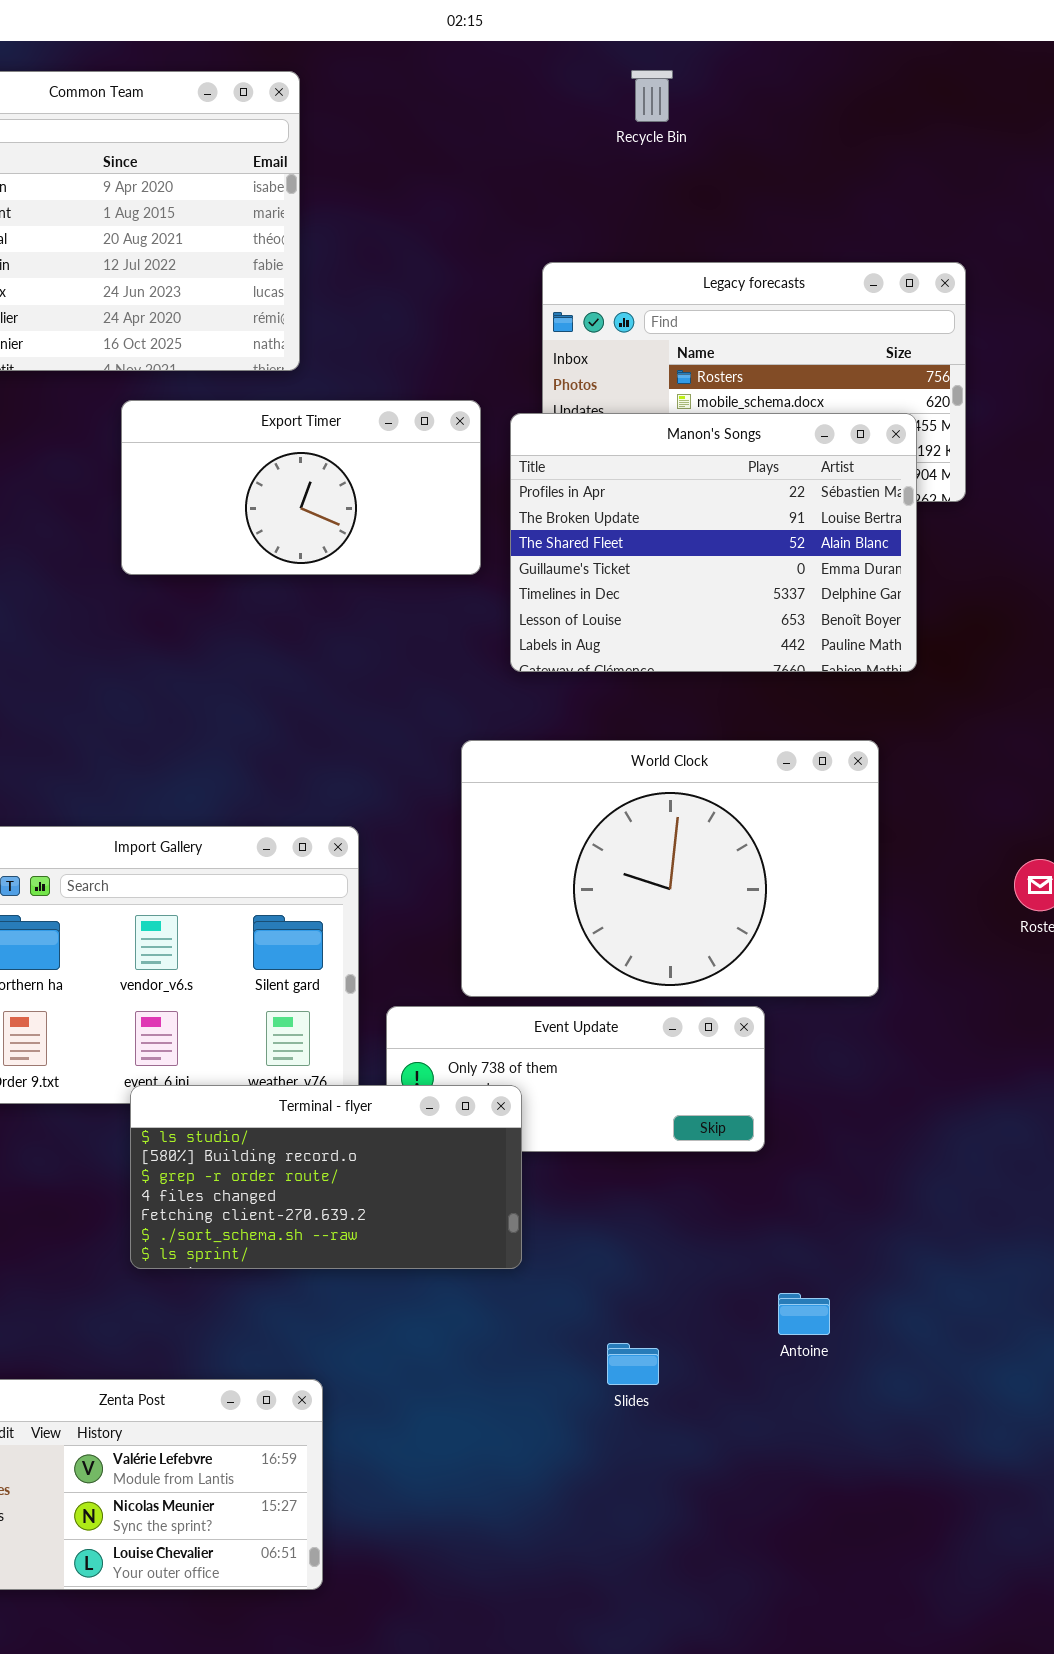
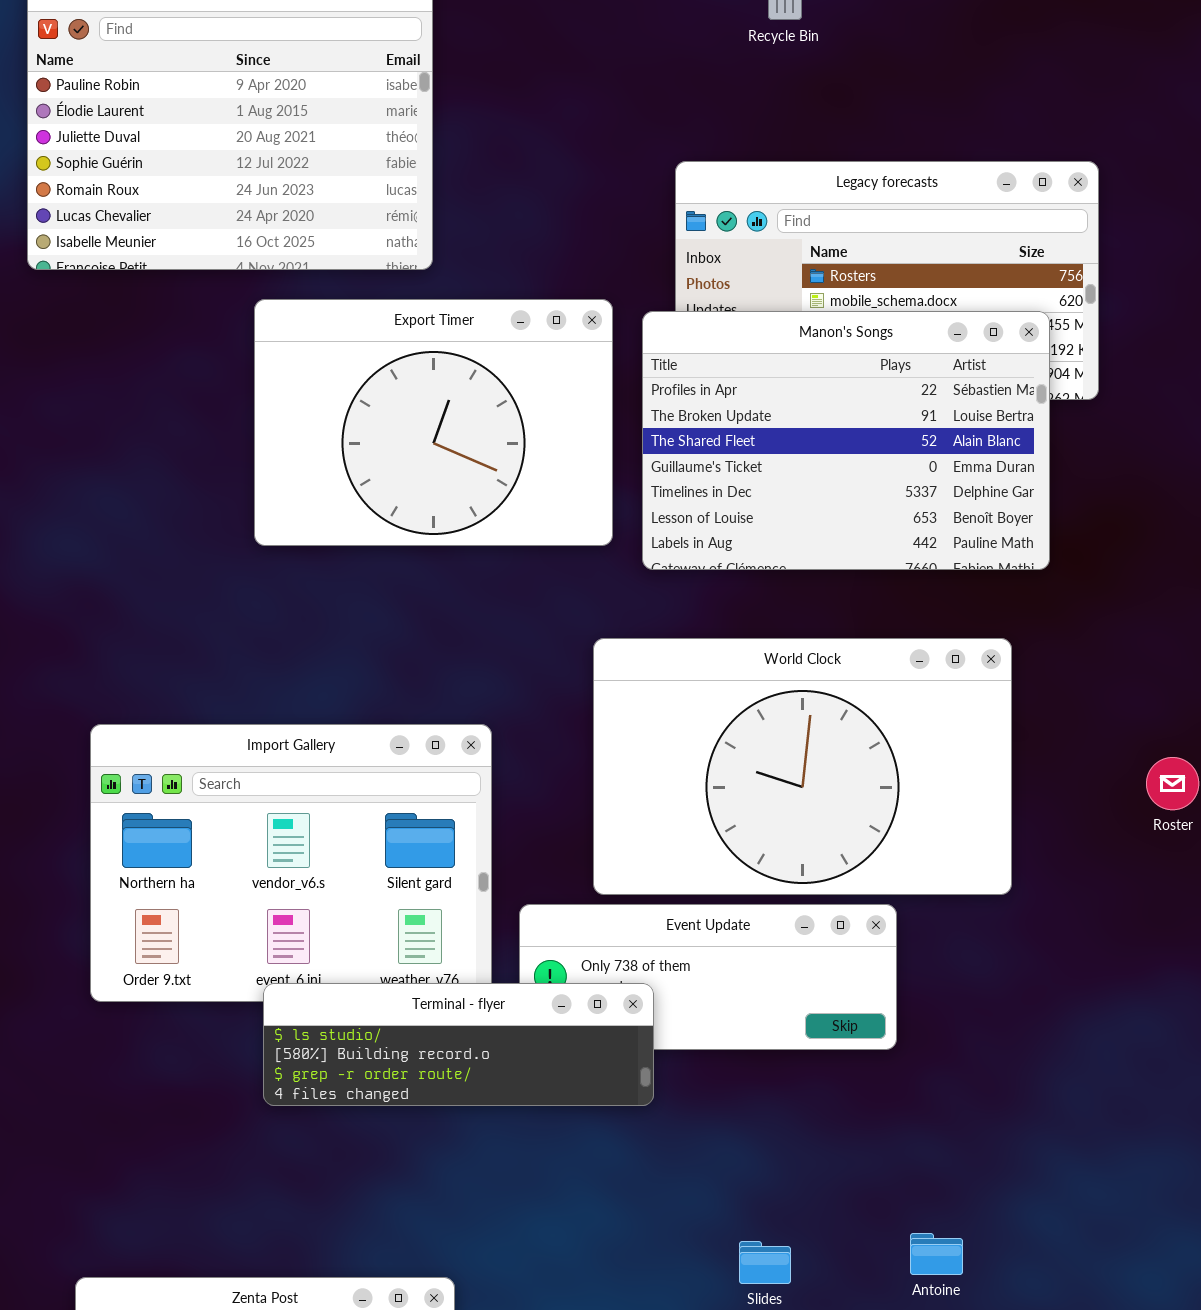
Export Timer: [121,400,481,575] -> [254,299,613,546], resized
Terminal - flyer: [130,1085,522,1269] -> [263,983,654,1106], resized
Antoine: [778,1293,830,1335] -> [910,1233,963,1275], moved

